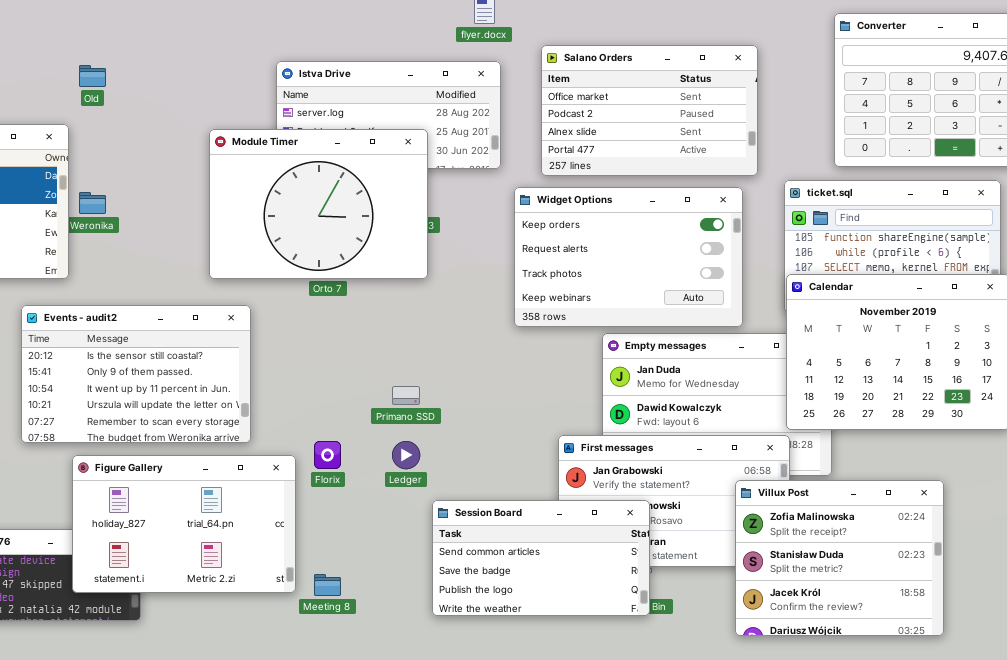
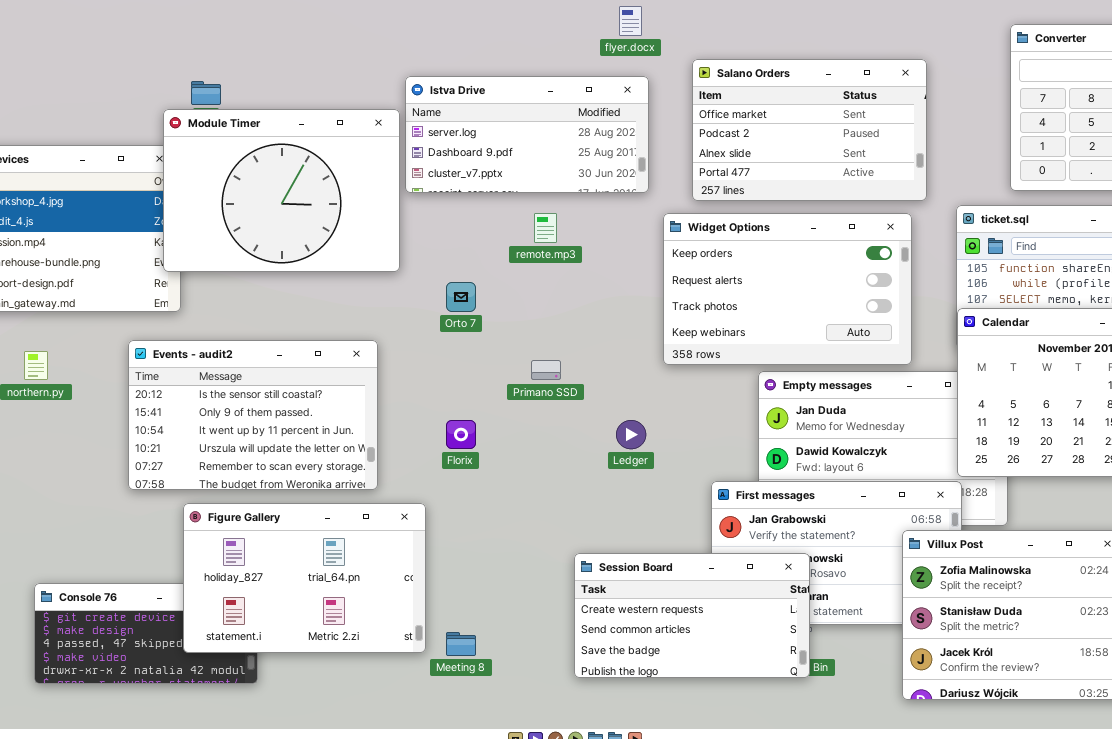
Module Timer: [209,129,428,279] -> [163,109,400,272], moved
Primano SSD: [392,386,420,405] -> [531,360,561,380], moved
Florix: [314,441,341,469] -> [446,420,476,449], moved
Ledger: [392,441,420,469] -> [616,420,646,449], moved
Session Board: [432,500,650,616] -> [574,553,810,678], scrolled up 1 row

